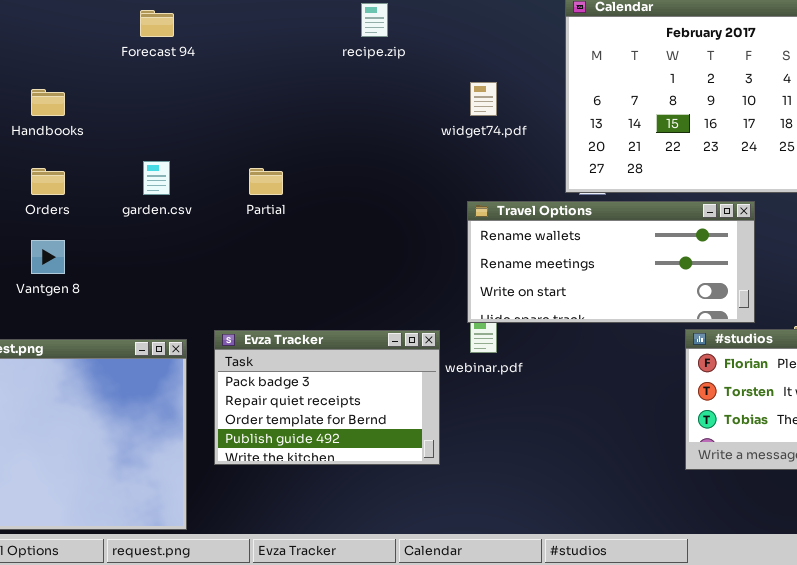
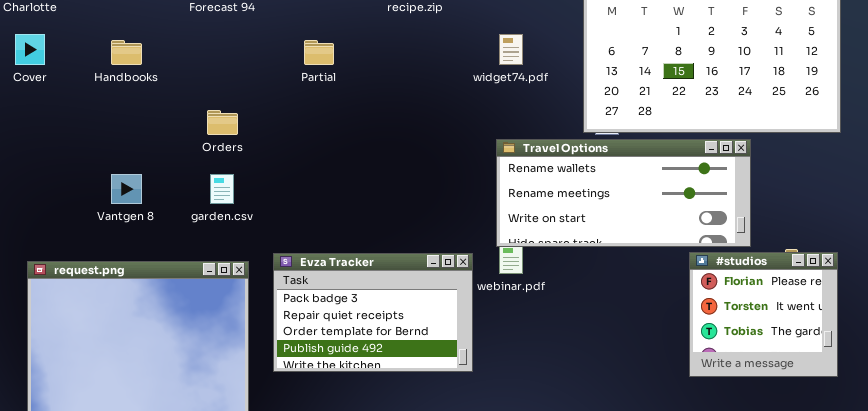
garden.csv: [143,161,170,195] -> [210,174,234,204], moved
Orders: [31,168,65,195] -> [207,110,238,135], moved
Partial: [249,168,283,195] -> [304,40,334,65], moved

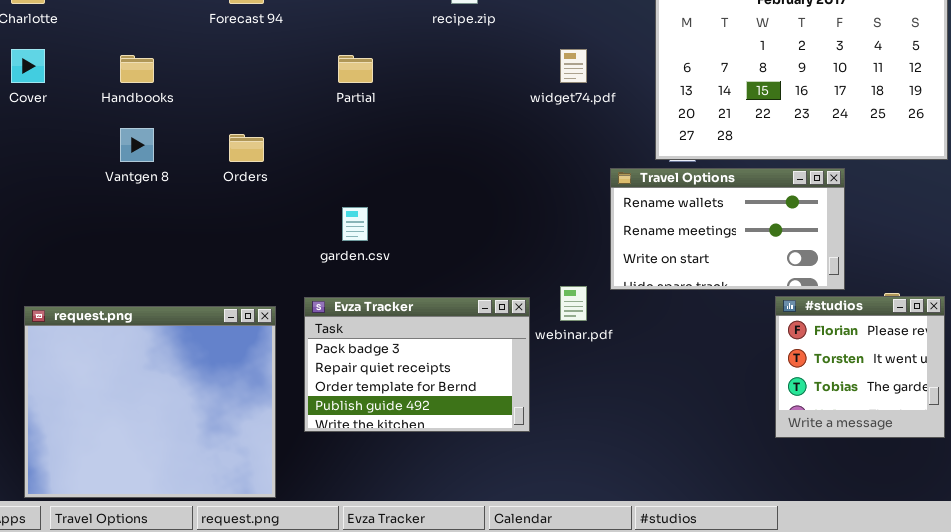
Travel Options: [496,139,751,247] -> [610,168,845,290], resized
Vantgen 8: [111,174,142,204] -> [120,128,154,162], moved
garden.csv: [210,174,234,204] -> [342,207,368,241], moved

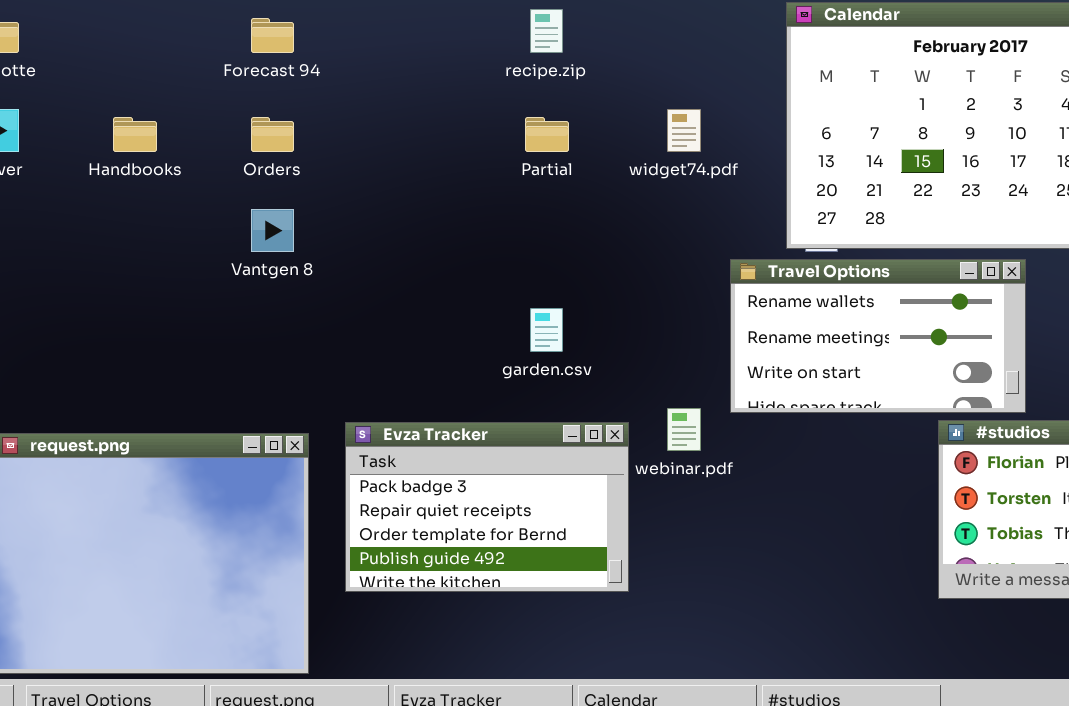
Partial: [338,55,373,83] -> [525,117,569,152], moved
Vantgen 8: [120,128,154,162] -> [251,209,294,252], moved
Orders: [229,134,264,162] -> [251,117,294,152], moved
garden.csv: [342,207,368,241] -> [530,308,563,352], moved

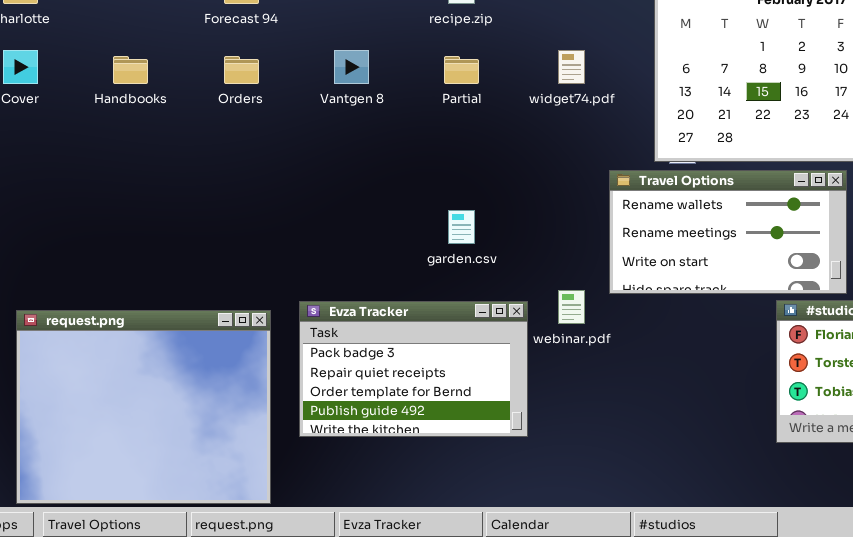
Vantgen 8: [251,209,294,252] -> [334,50,369,84], moved

